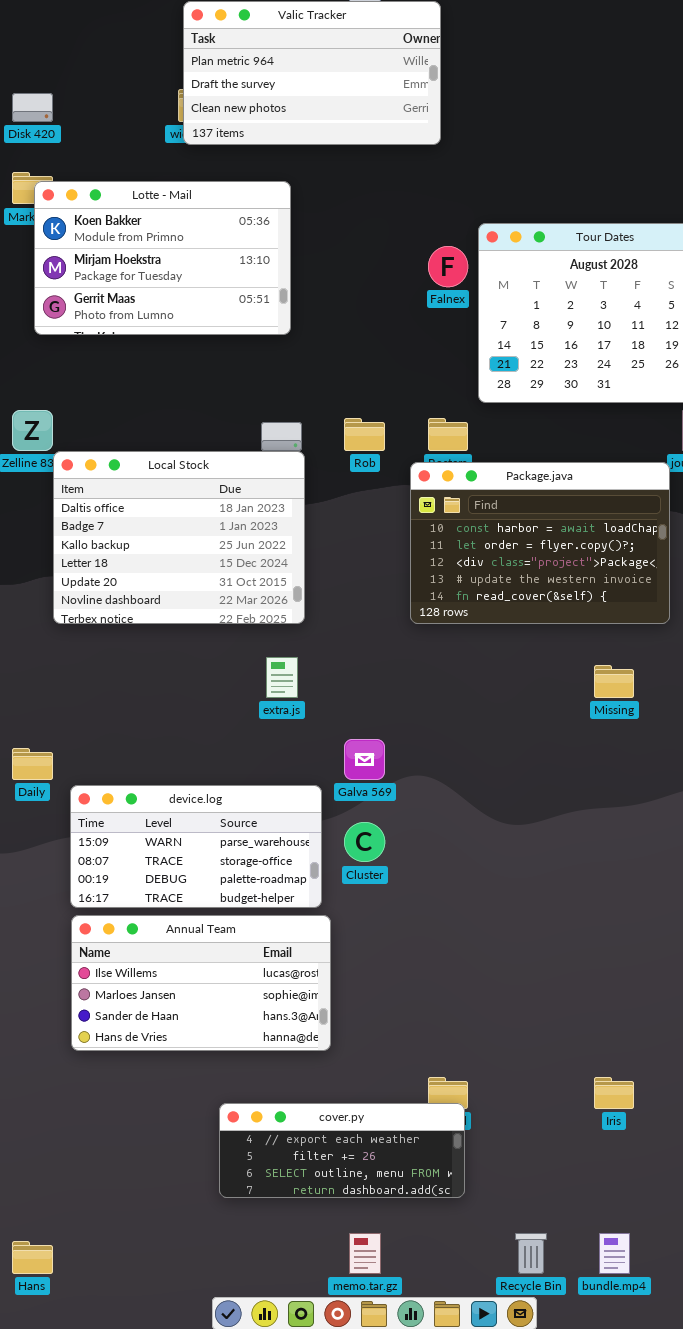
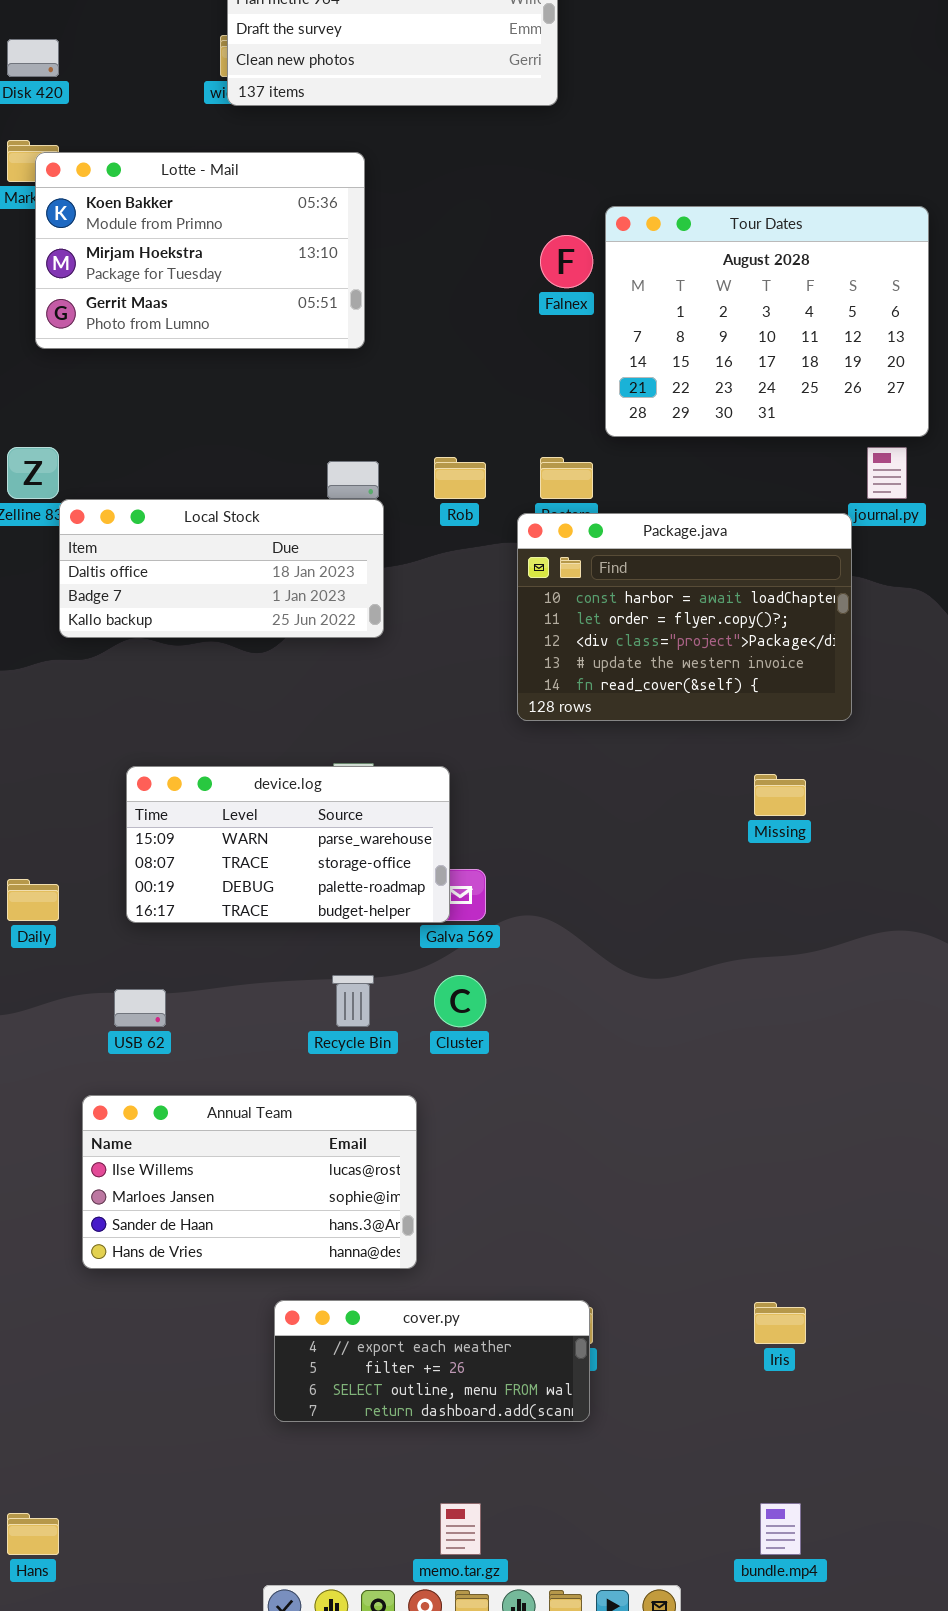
Local Stock: [53,451,305,624] -> [59,499,384,638], resized
device.log: [70,785,322,908] -> [126,766,450,923], moved
cover.py: [219,1103,465,1198] -> [274,1300,590,1422], moved
Recycle Bin: [515,1233,547,1274] -> [332,975,374,1027], moved

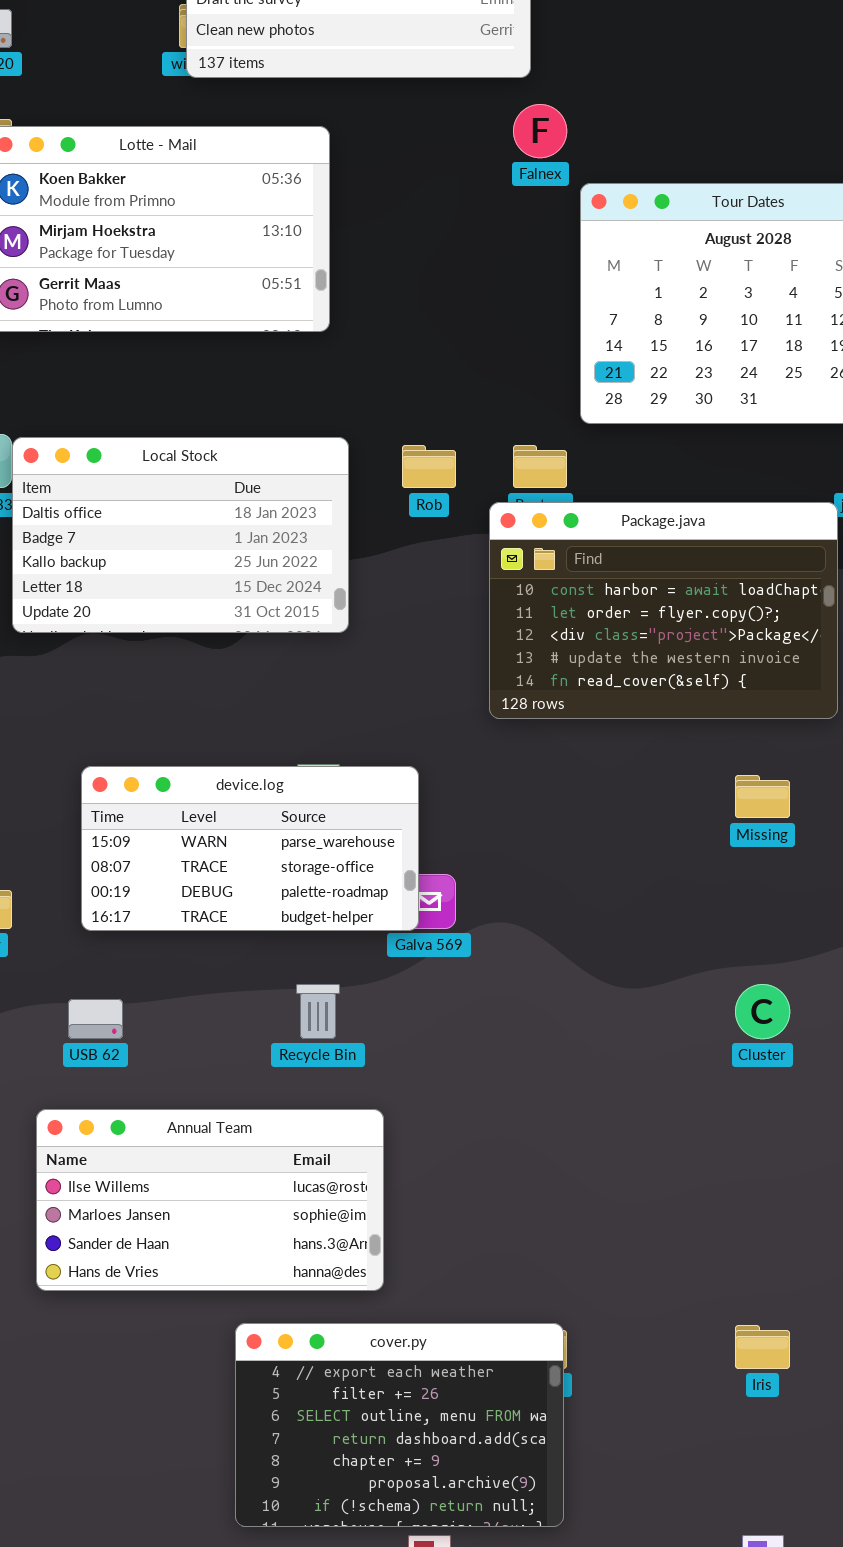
Falnex: [540,235,593,288] -> [513,104,567,158], moved
Local Stock: [59,499,384,638] -> [12,437,349,633], resized
Cluster: [434,975,486,1027] -> [735,984,790,1039], moved
cover.py: [274,1300,590,1422] -> [235,1323,564,1527], resized

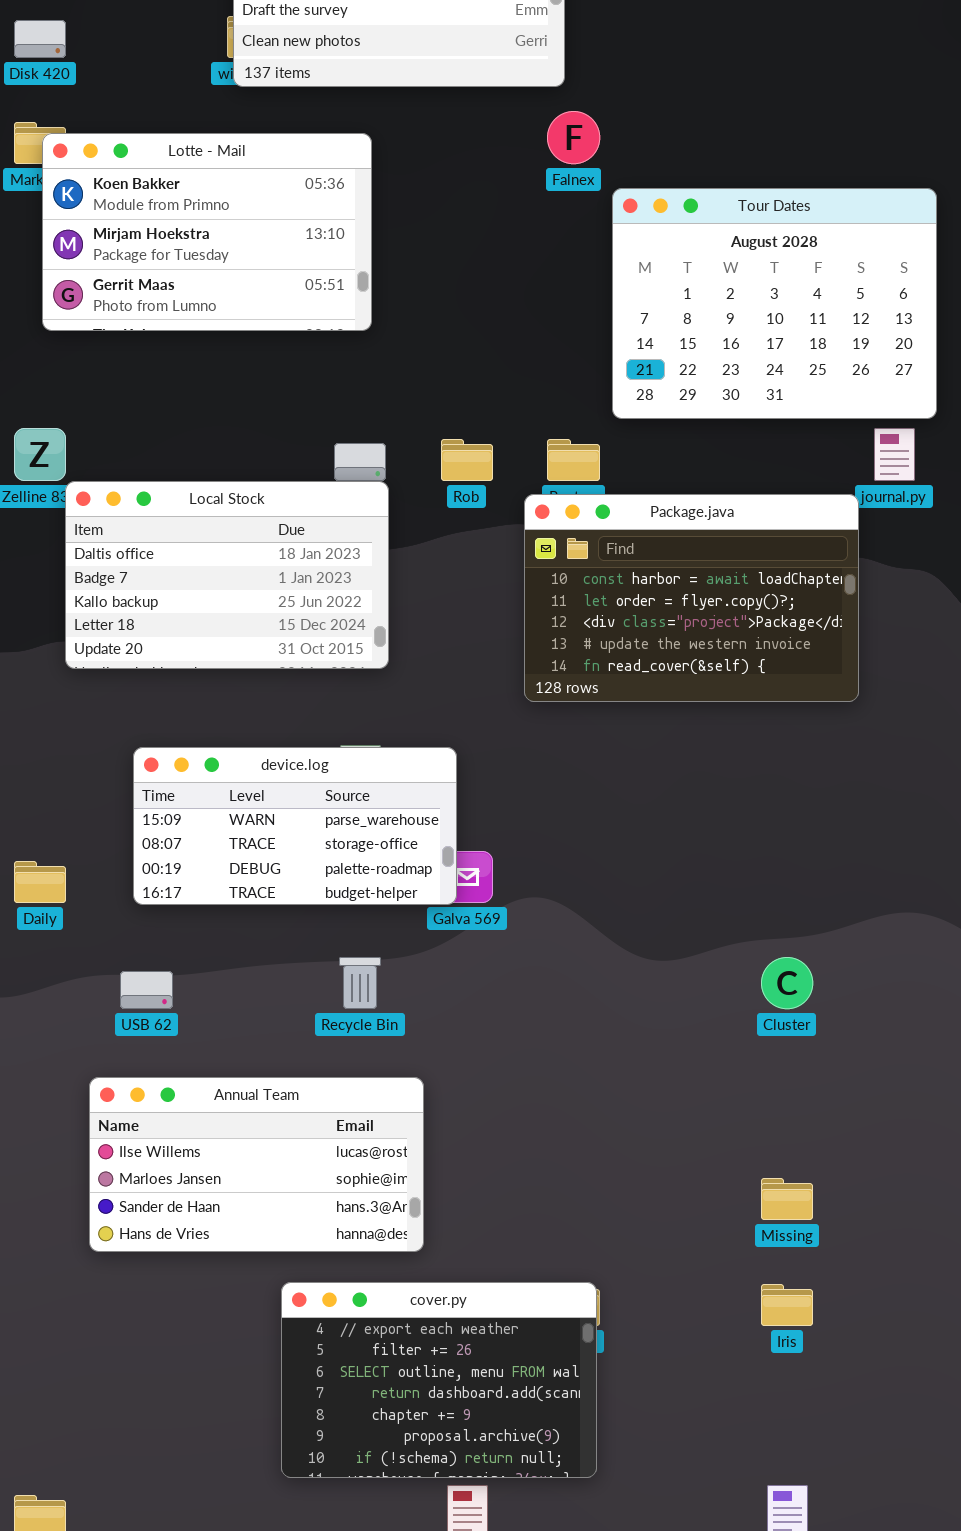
Local Stock: [12,437,349,633] -> [65,481,389,669], moved
Missing: [735,775,790,818] -> [761,1178,813,1220], moved

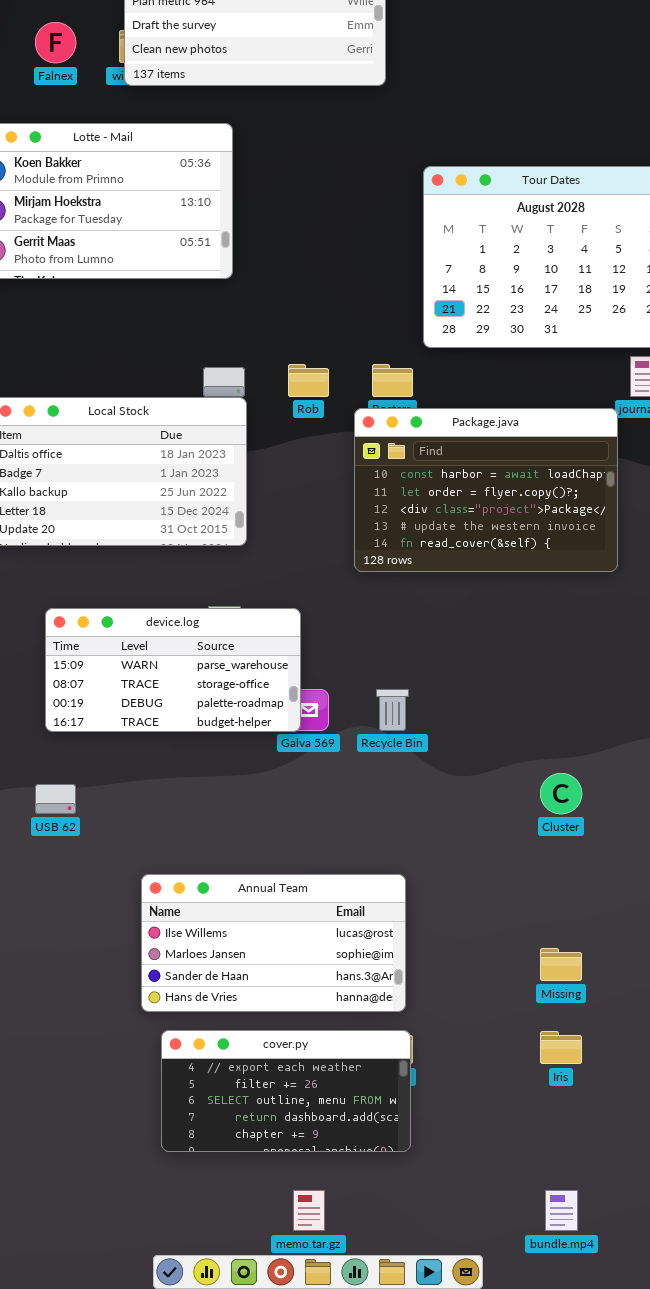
Falnex: [547,111,600,164] -> [35,22,76,63], moved
Recycle Bin: [339,957,381,1009] -> [376,689,409,731], moved
Annual Team: [89,1077,424,1252] -> [141,874,406,1012], moved
cover.py: [281,1282,597,1478] -> [161,1030,411,1152], resized

